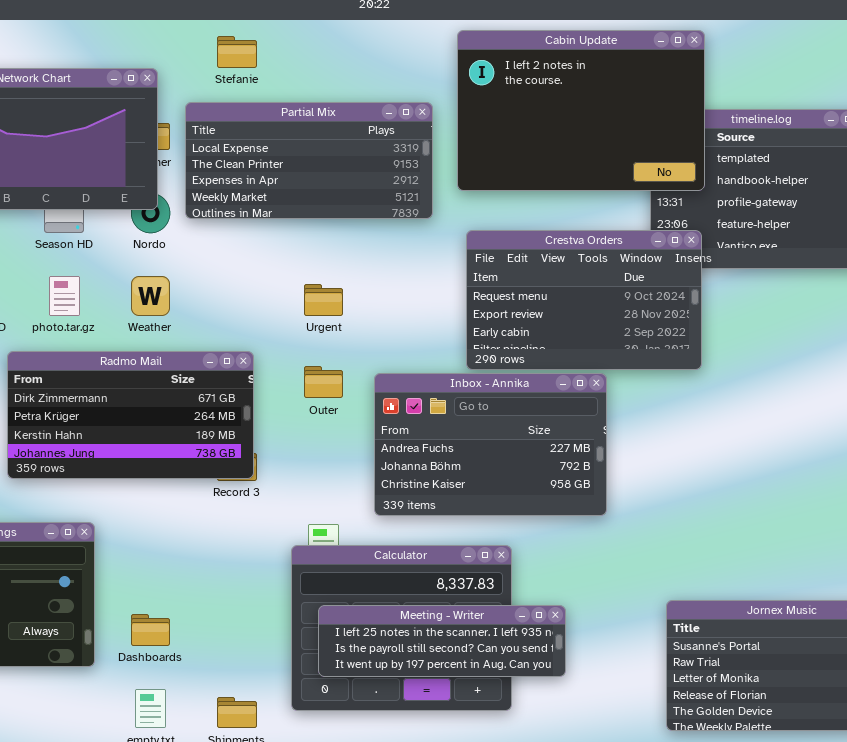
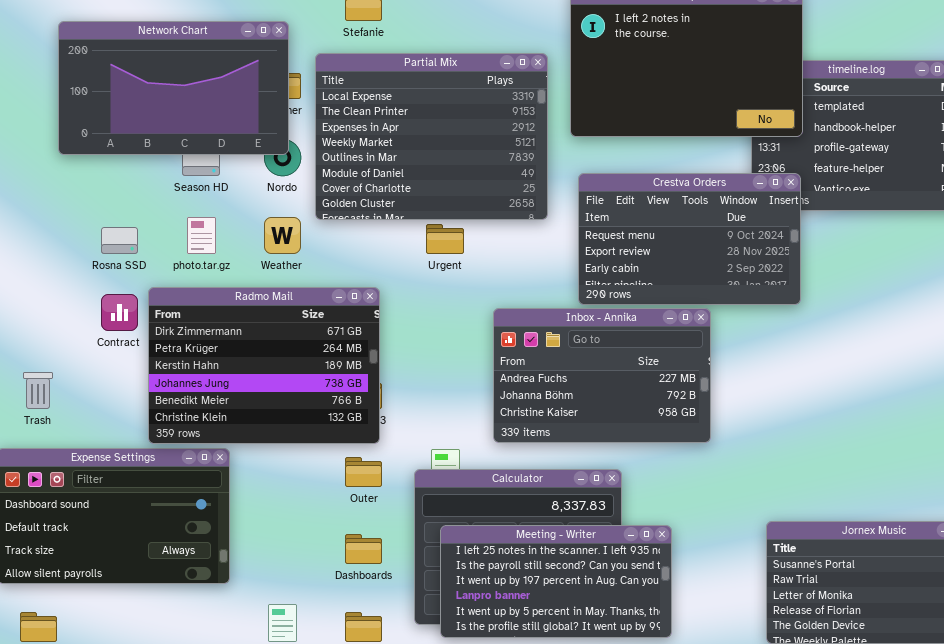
Partial Mix: [185,102,433,219] -> [315,53,548,220], resized
Radmo Mail: [7,351,254,479] -> [148,287,380,444], resized
Outer: [304,366,343,398] -> [345,457,382,487], moved
Meeting - Writer: [318,605,566,677] -> [440,525,672,638], resized
Dashboards: [131,614,170,646] -> [345,534,382,564], moved

